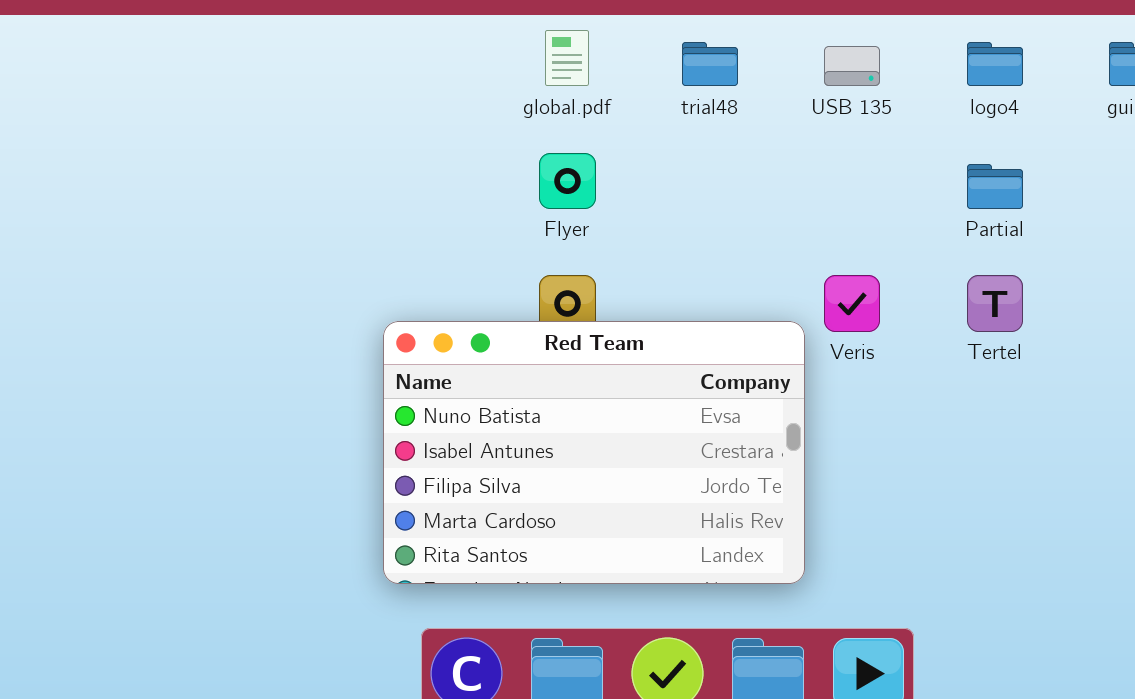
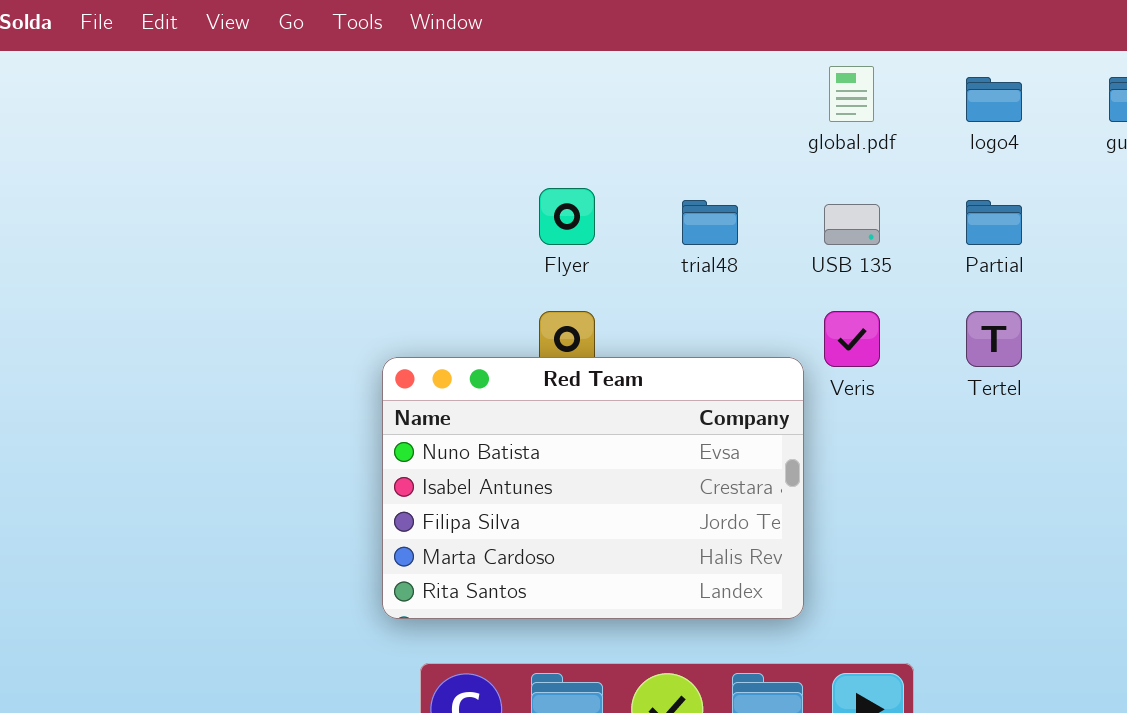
global.pdf: [545,30,589,86] -> [829,66,874,122], moved
trial48: [682,42,738,86] -> [682,200,738,245], moved
USB 135: [824,46,880,86] -> [824,204,880,245], moved

